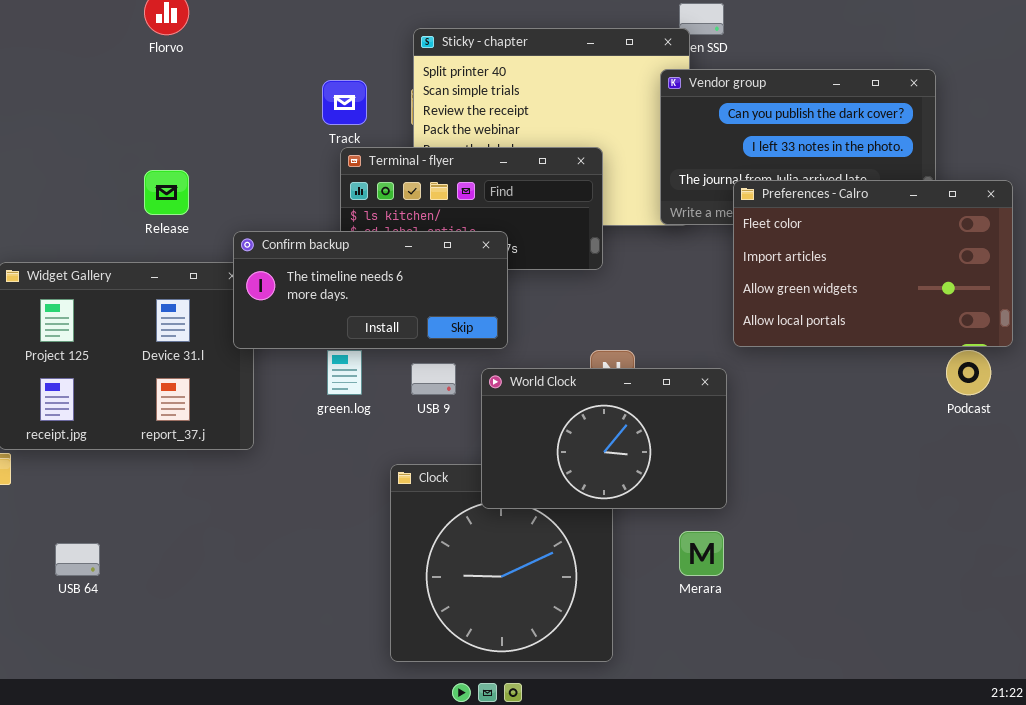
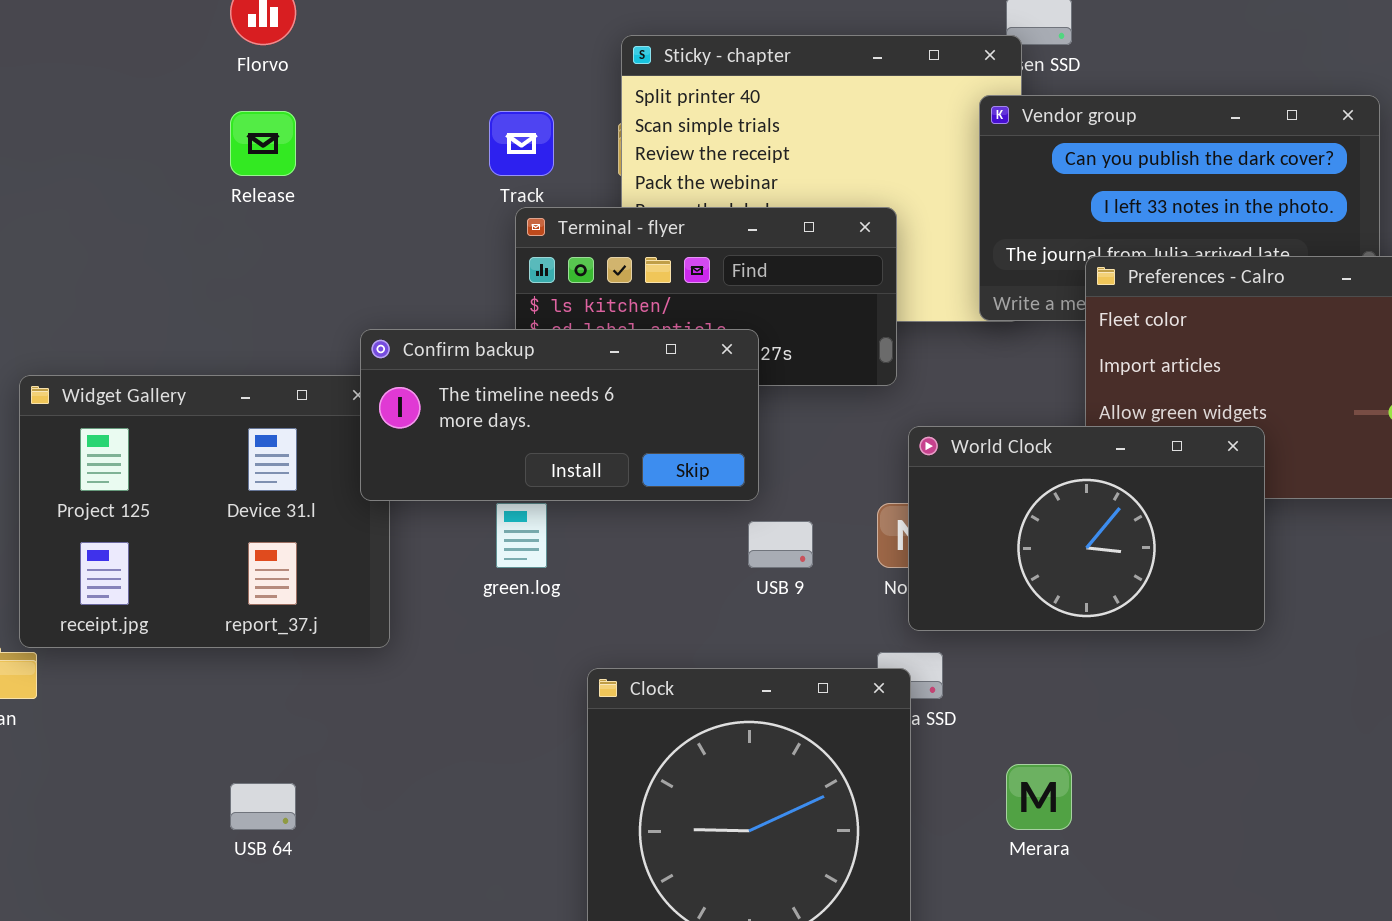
Release: [144,170,189,215] -> [230,111,296,176], moved
USB 9: [411,363,456,395] -> [748,521,813,568], moved
World Clock: [481,368,727,509] -> [908,426,1265,631], moved
USB 64: [55,543,100,576] -> [230,783,296,830], moved

